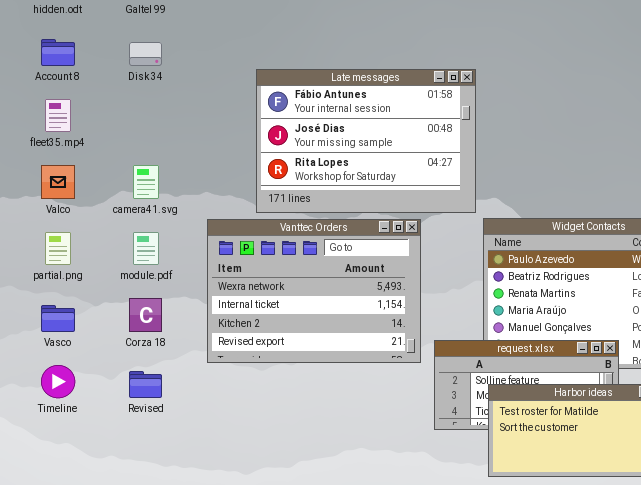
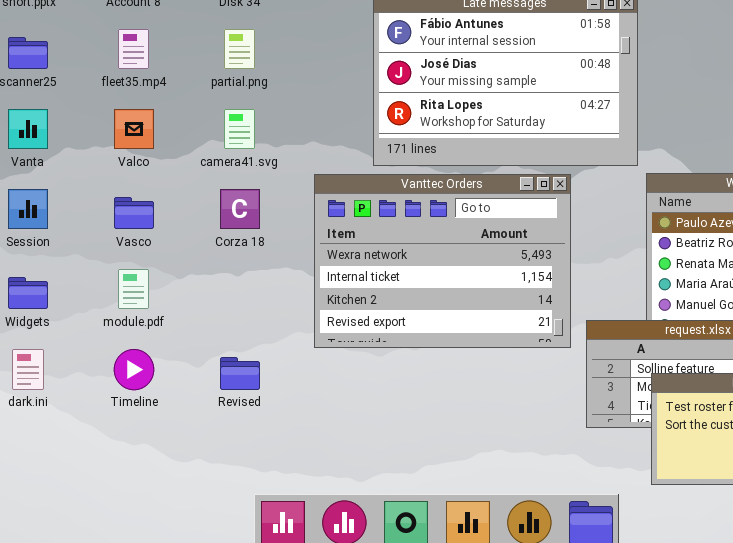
partial.png: [45,232,71,265] -> [224,29,255,69], moved
module.pdf: [133,232,159,265] -> [118,269,149,309], moved
Corza 18: [129,298,162,332] -> [220,189,260,229], moved
Vasco: [41,305,75,332] -> [114,197,154,229], moved

